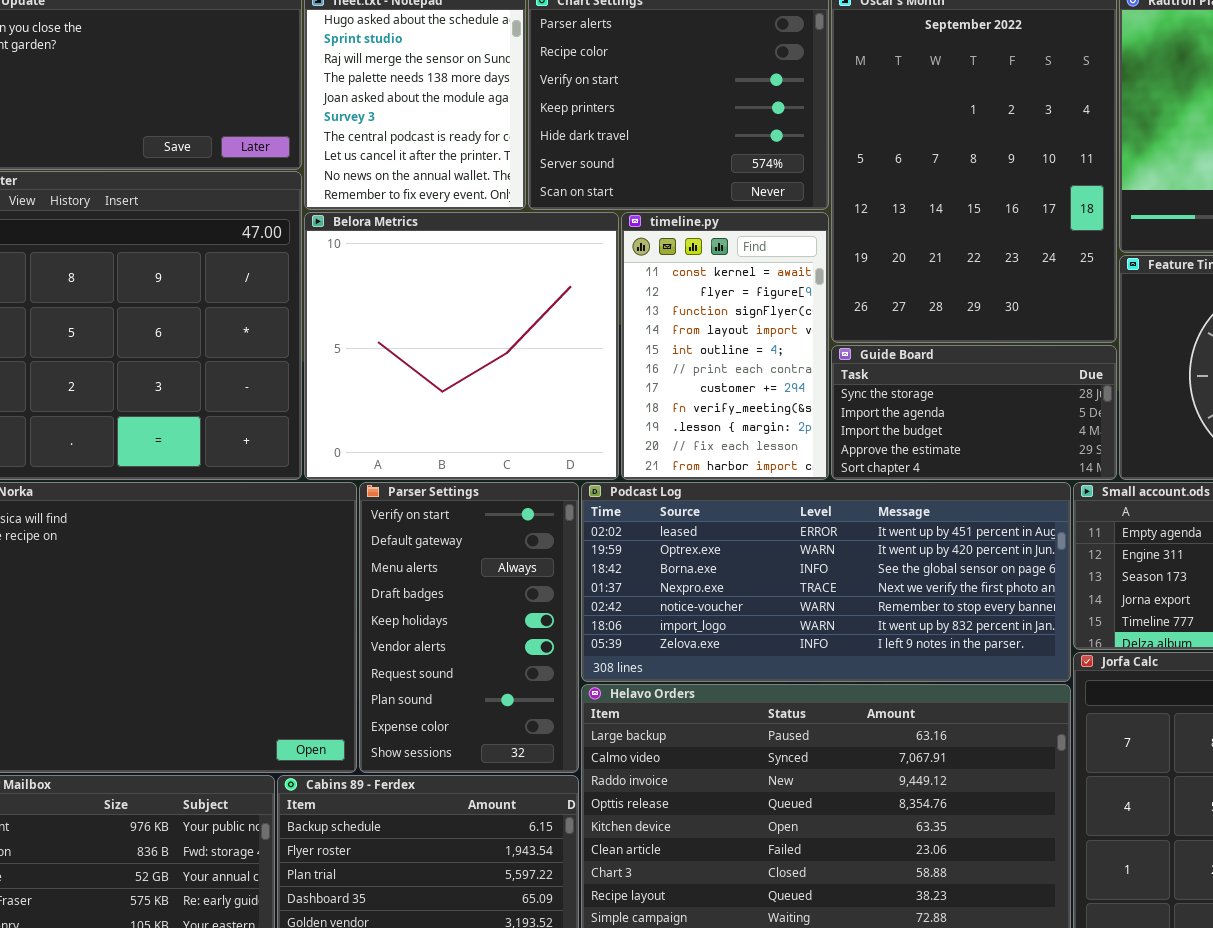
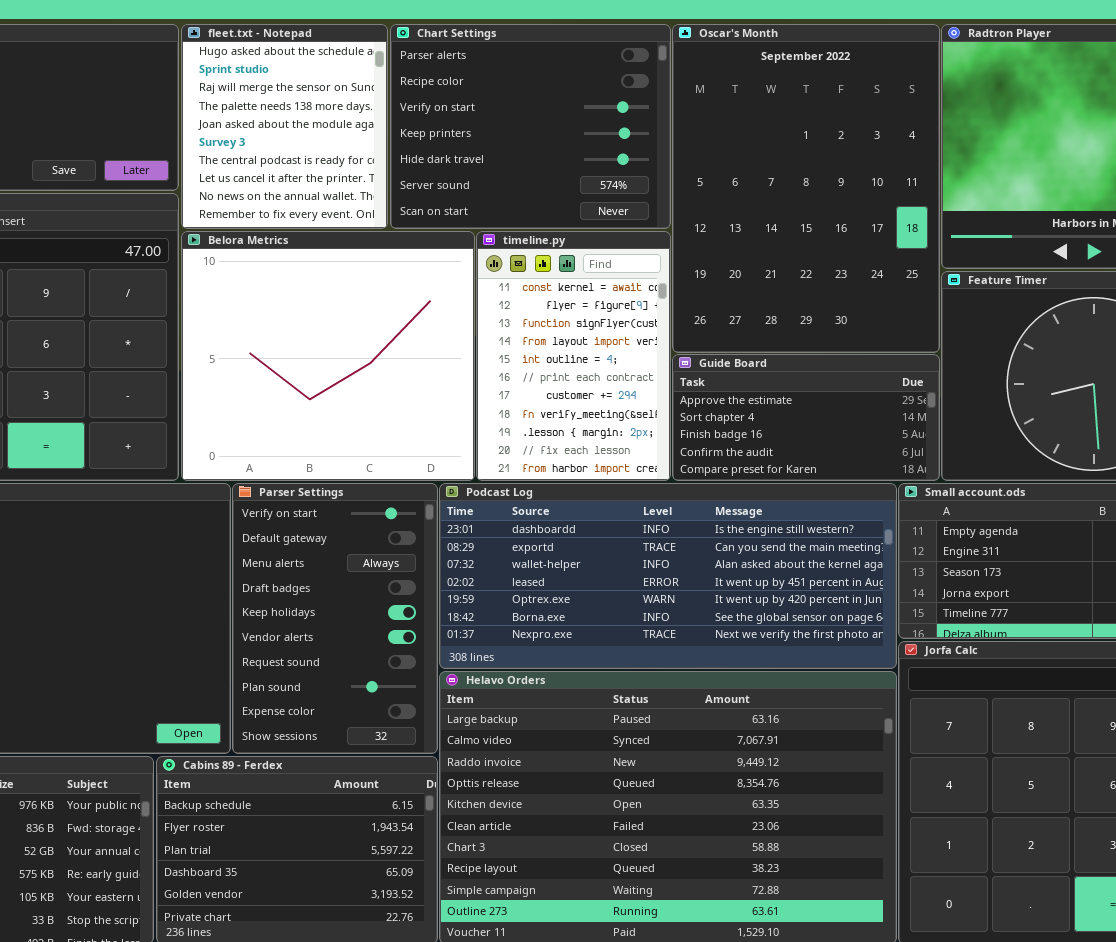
Guide Board: [831,345,1117,480] -> [672,354,940,481], scrolled down 3 rows
Podcast Log: [581,482,1071,682] -> [439,483,897,669], scrolled up 3 rows

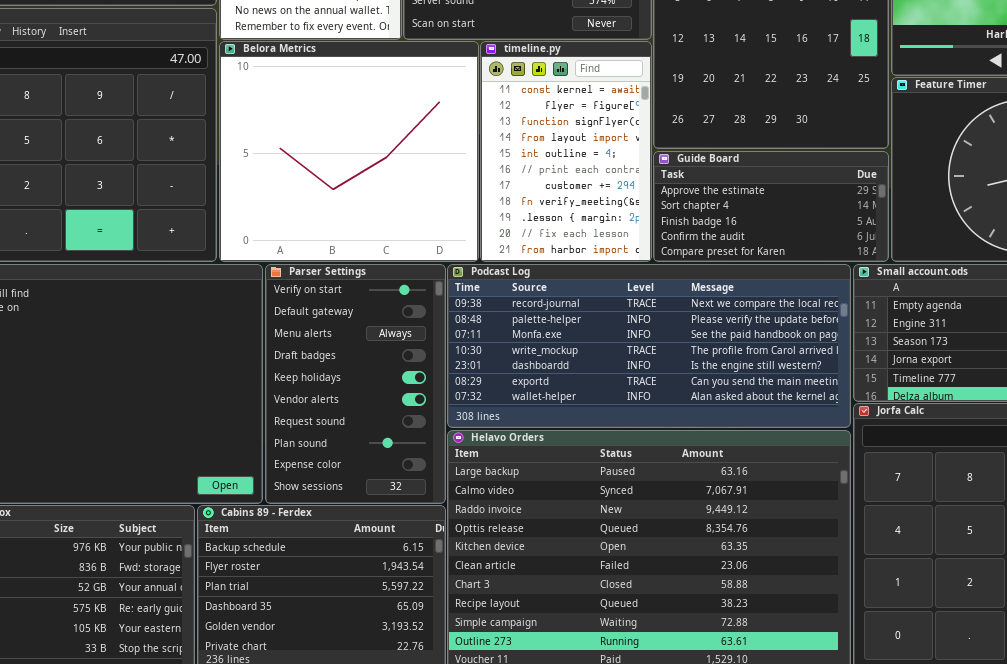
Podcast Log: [439,483,897,669] -> [447,264,851,428], scrolled up 4 rows

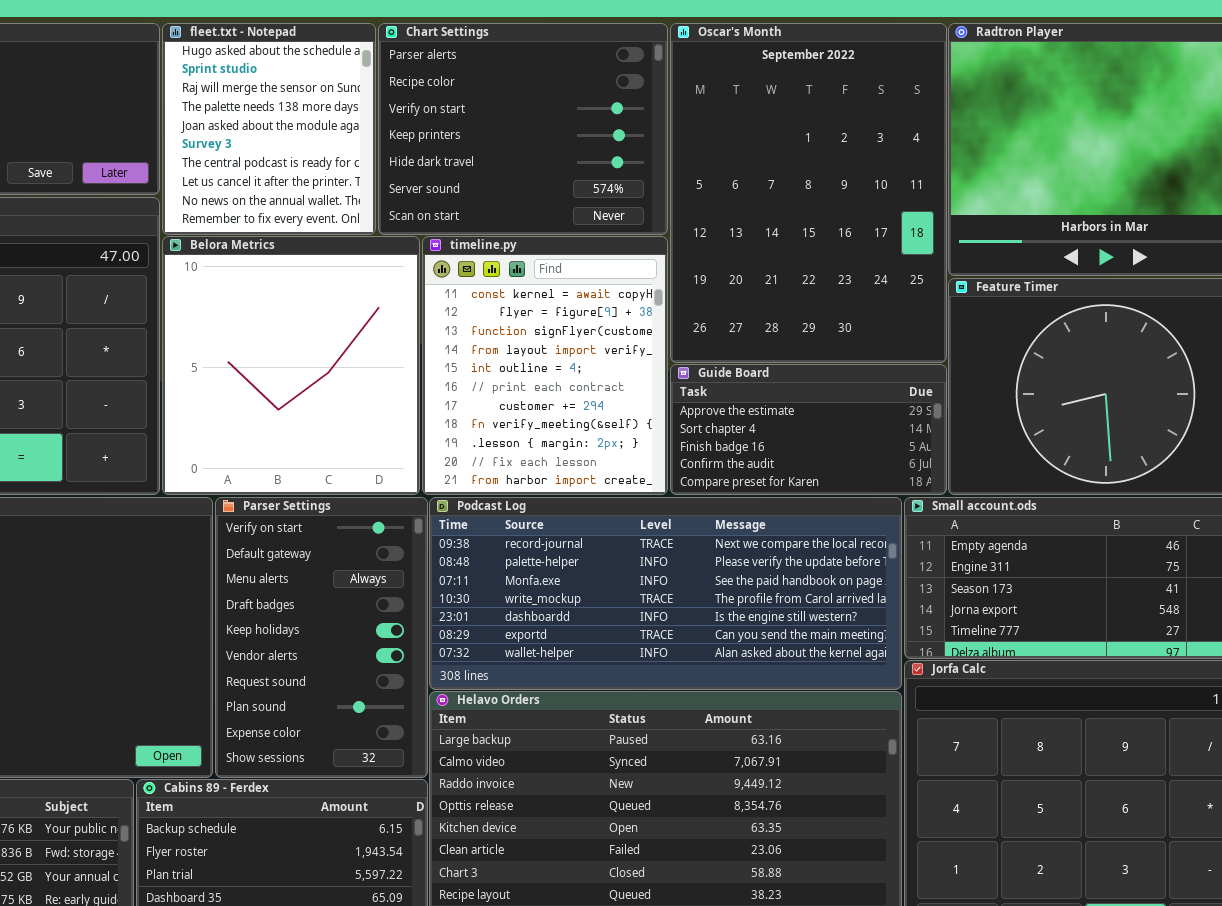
Belora Metrics: [219,41,479,262] -> [162,236,420,495], resized
timeline.py: [480,41,652,262] -> [422,236,668,495], resized

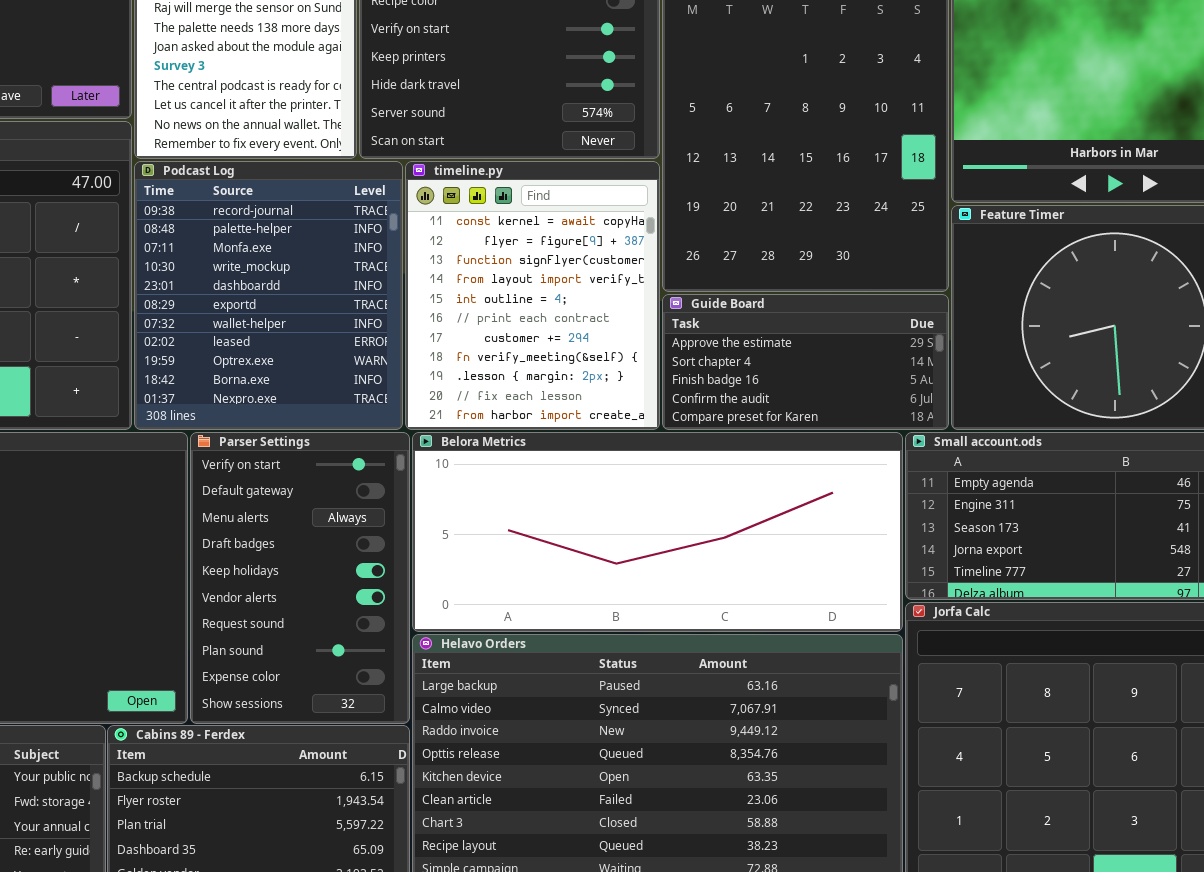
Belora Metrics: [162,236,420,495] -> [412,432,903,632], moved, resized
Podcast Log: [429,497,902,690] -> [134,161,403,430], moved, resized

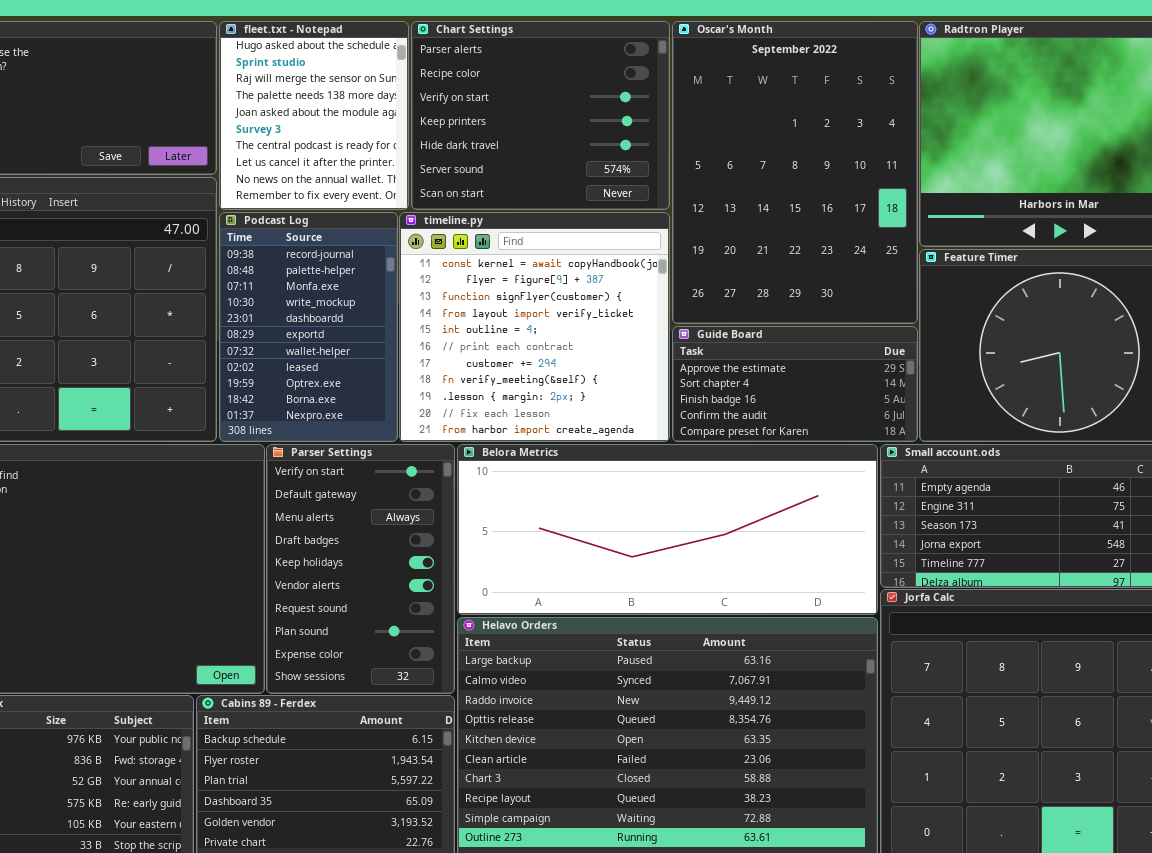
Podcast Log: [134,161,403,430] -> [219,212,398,442], resized
timeline.py: [405,161,660,430] -> [399,212,670,442], resized

